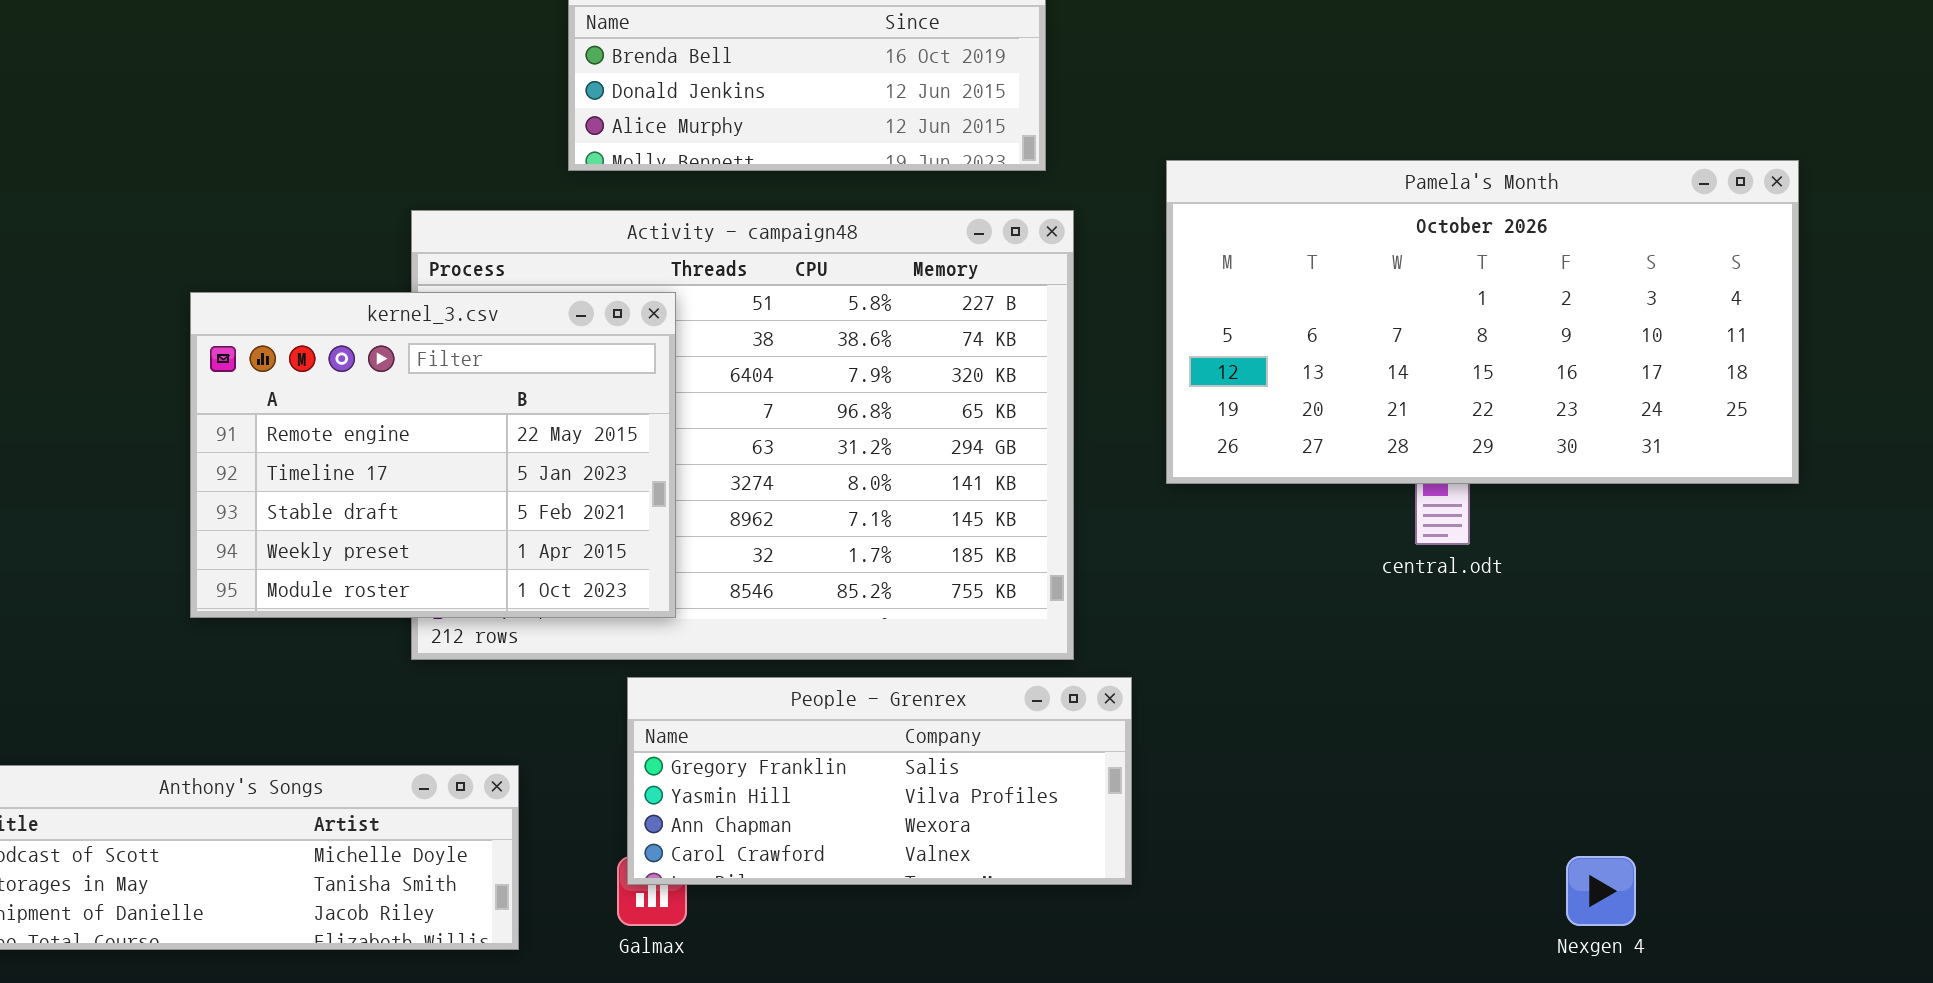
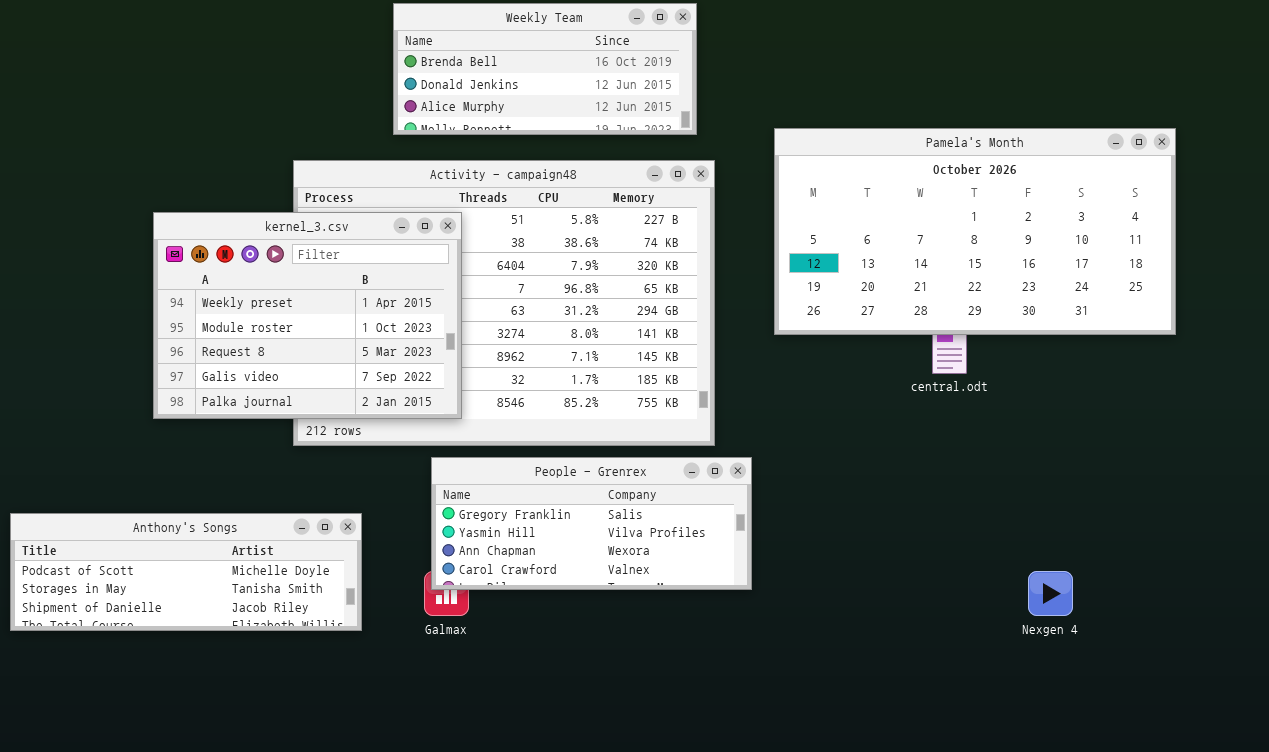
kernel_3.csv: [190,292,676,618] -> [153,212,462,419], scrolled down 3 rows

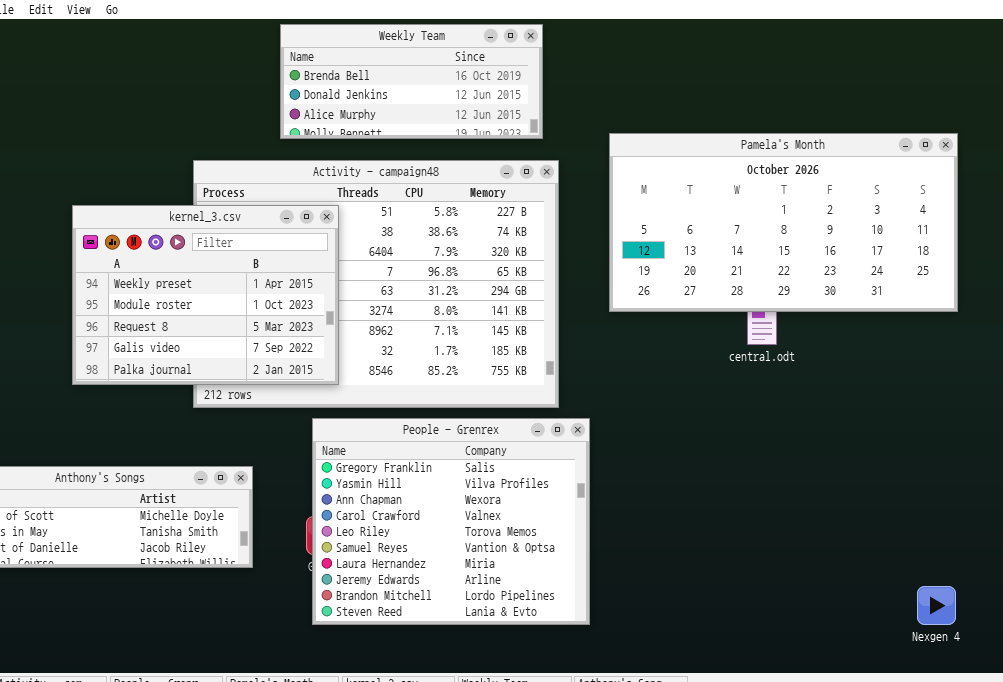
People - Grenrex: [431,457,752,590] -> [312,418,590,625], resized
Nexgen 4: [1028,571,1073,616] -> [917,586,956,625], moved

